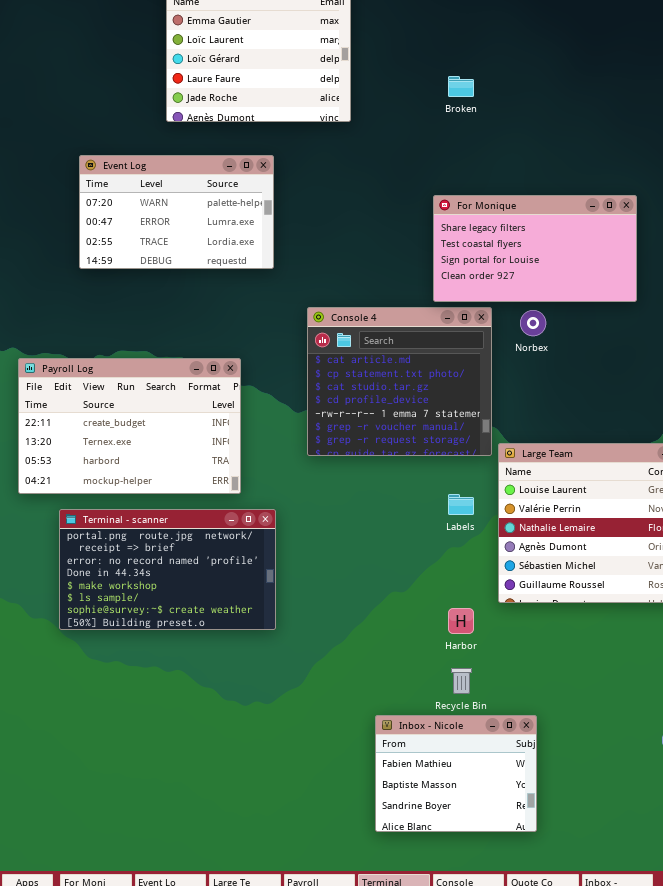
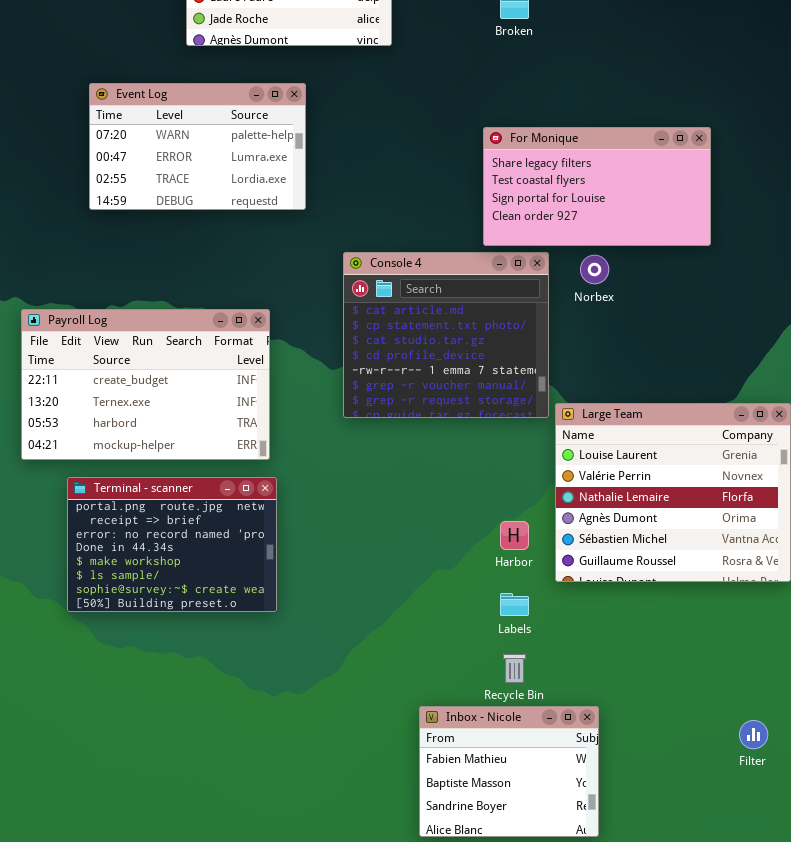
Labels: [448,494,474,515] -> [500,593,529,616], moved
Terminal - scanner: [59,509,276,630] -> [67,477,277,612], resized
Harbor: [448,608,474,634] -> [500,521,529,550], moved

